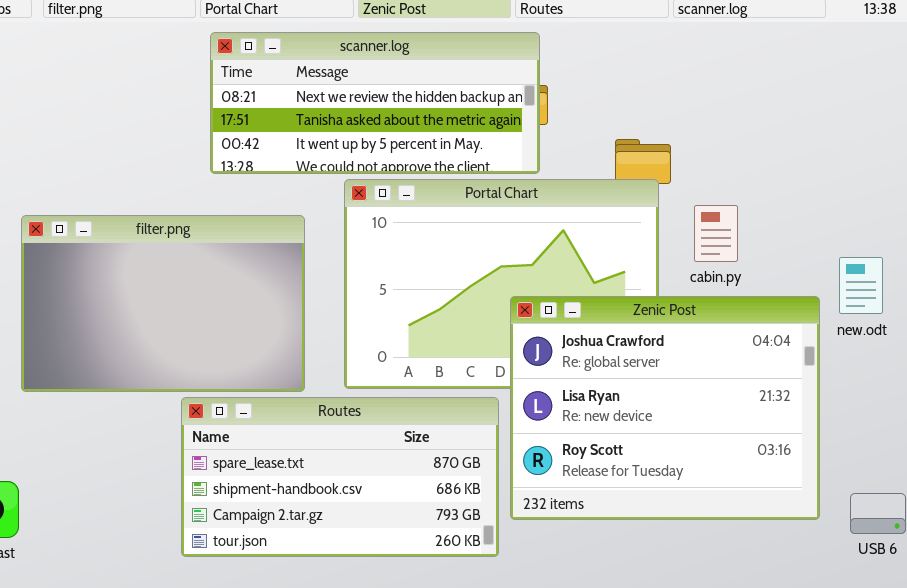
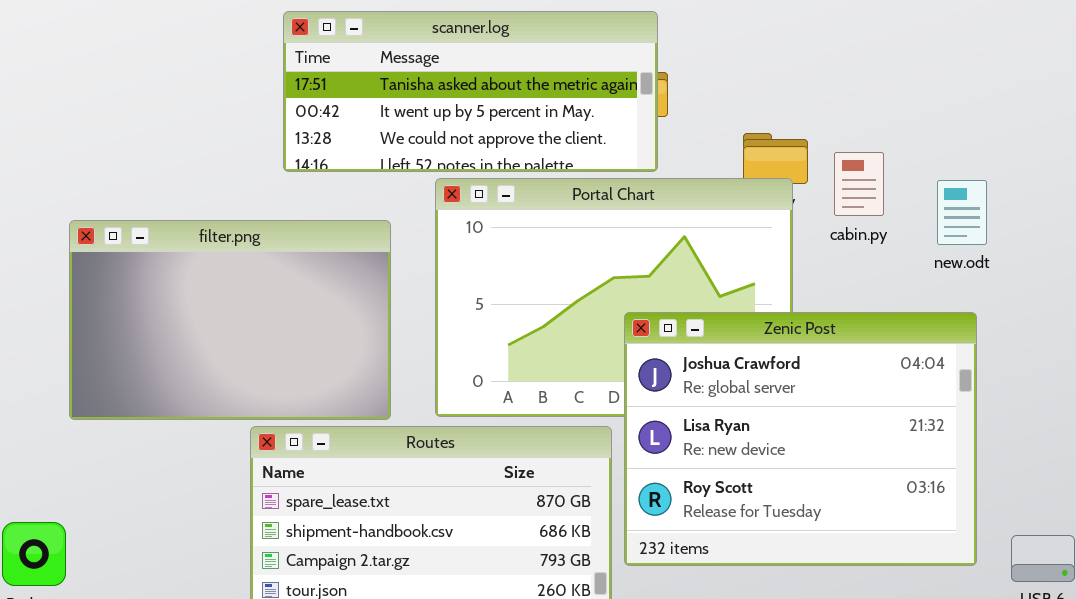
scanner.log: [210,32,540,174] -> [283,11,658,172], scrolled down 1 row
cabin.py: [694,205,738,262] -> [834,152,884,216], moved
new.odt: [839,257,883,314] -> [937,180,987,245], moved

